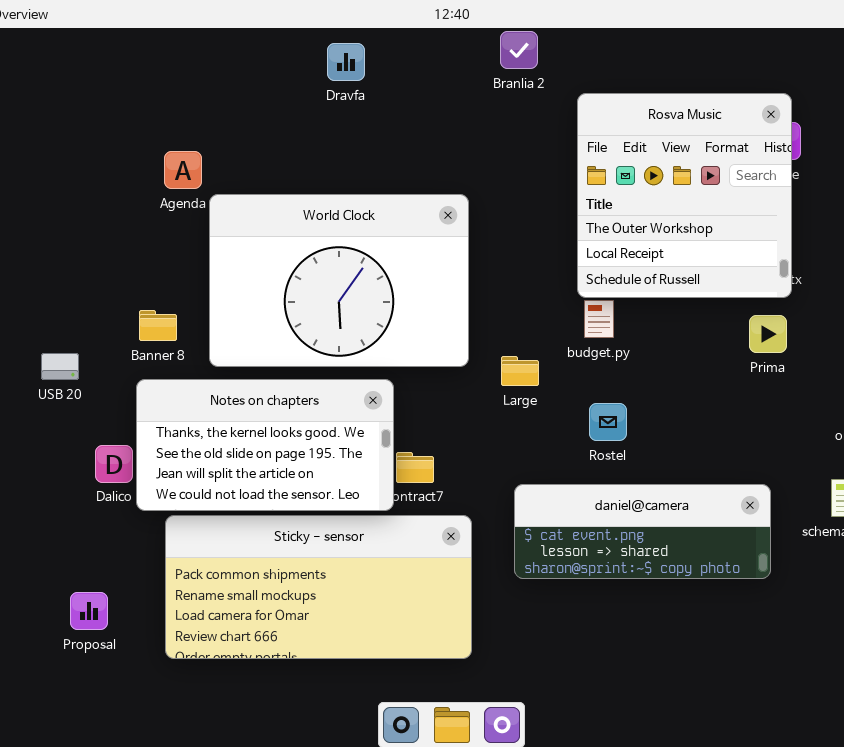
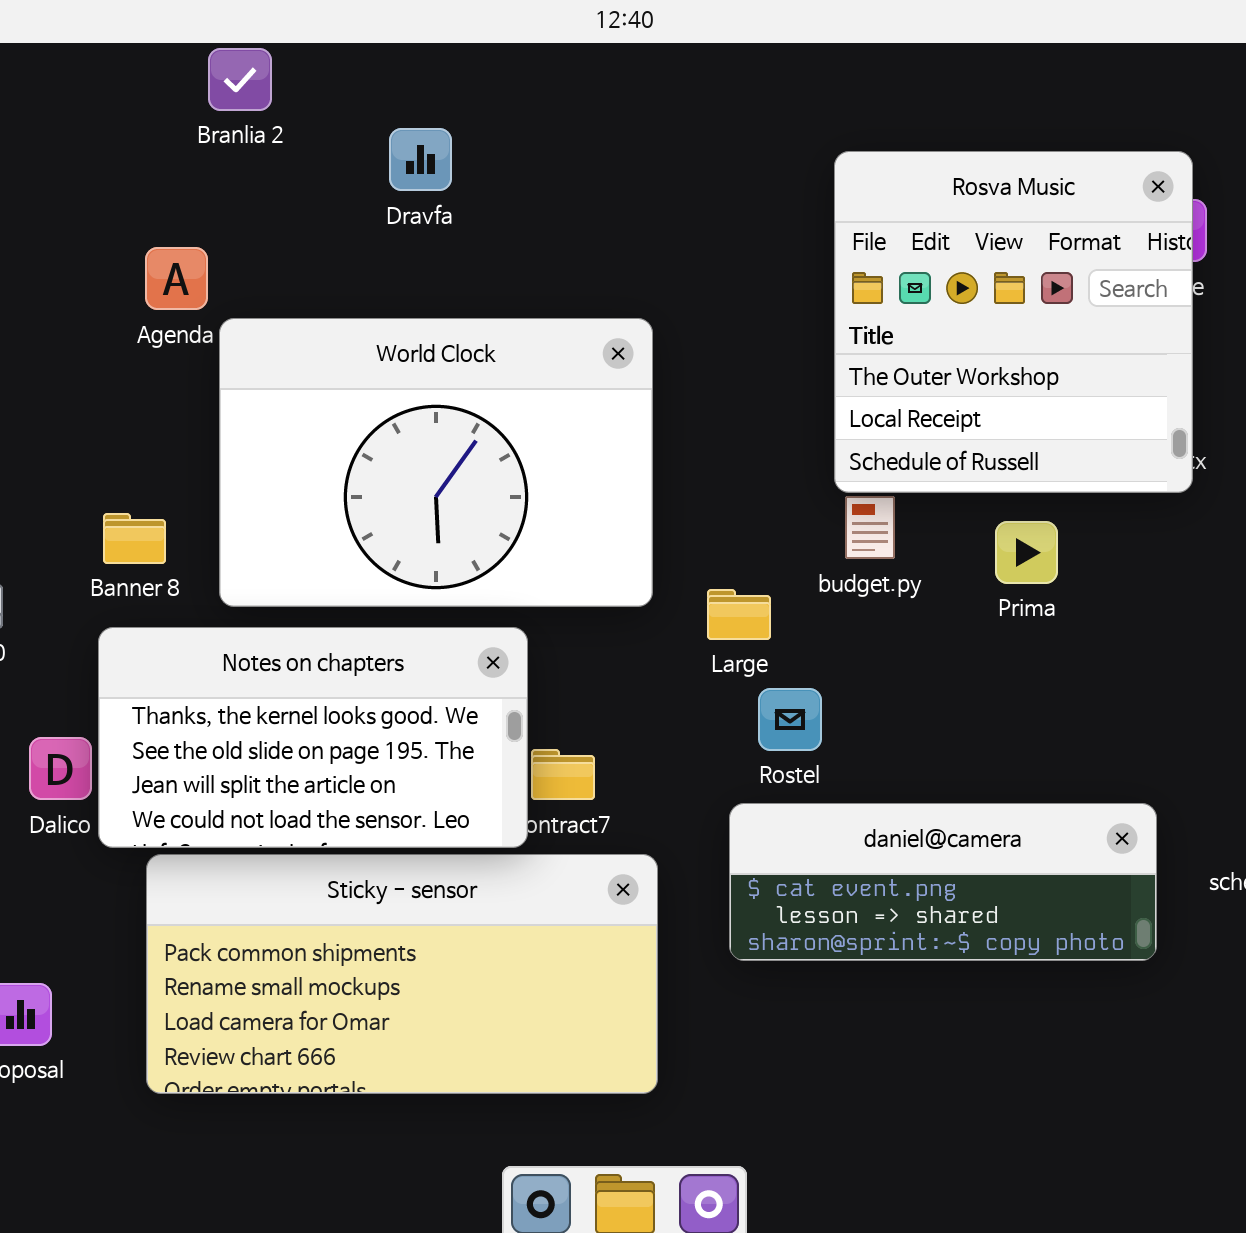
Branlia 2: [500,31,538,69] -> [208,48,272,111], moved
Dravfa: [327,43,365,81] -> [389,128,452,191], moved
Prima: [749,315,787,353] -> [995,521,1058,584], moved
Rostel: [589,403,627,441] -> [758,688,822,751], moved

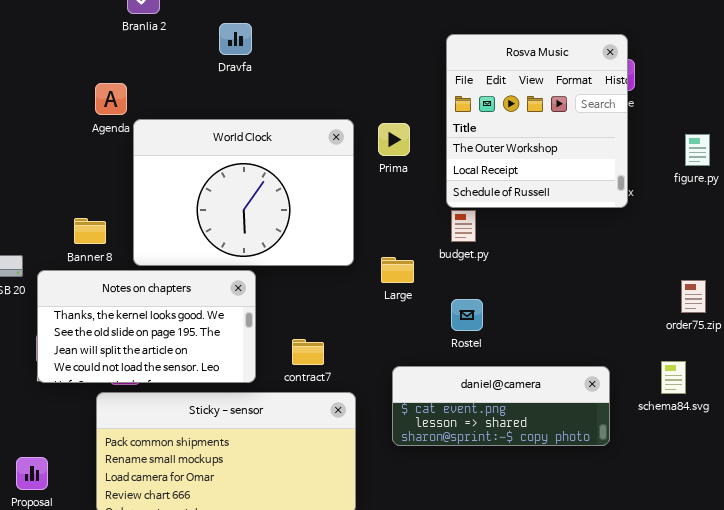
Prima: [995,521,1058,584] -> [378,123,410,156], moved
Notes on chapters: [98,627,528,848] -> [37,270,256,383], moved
Rostel: [758,688,822,751] -> [451,299,483,331], moved

